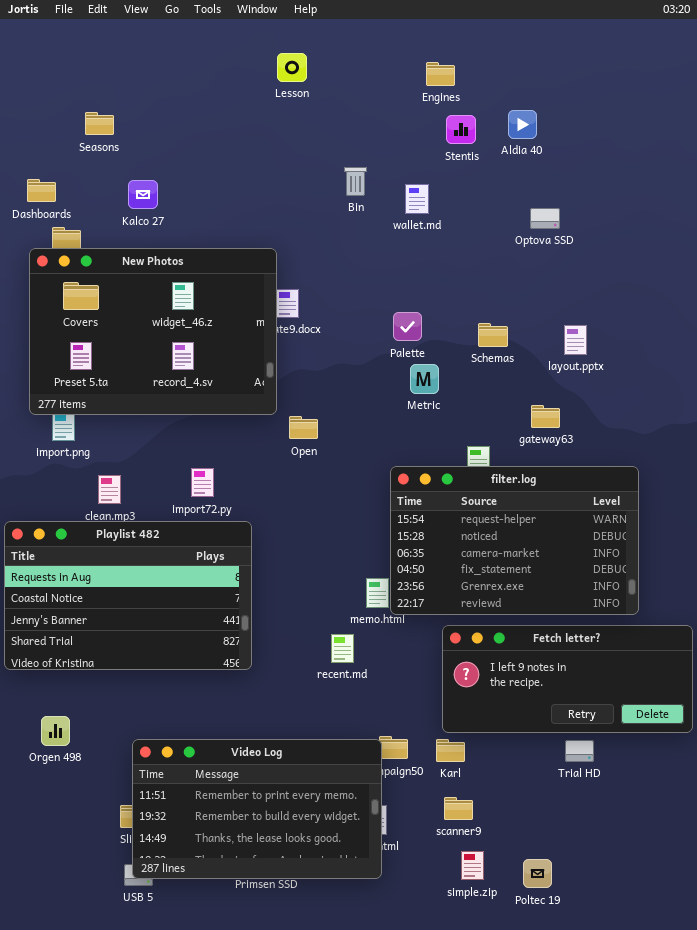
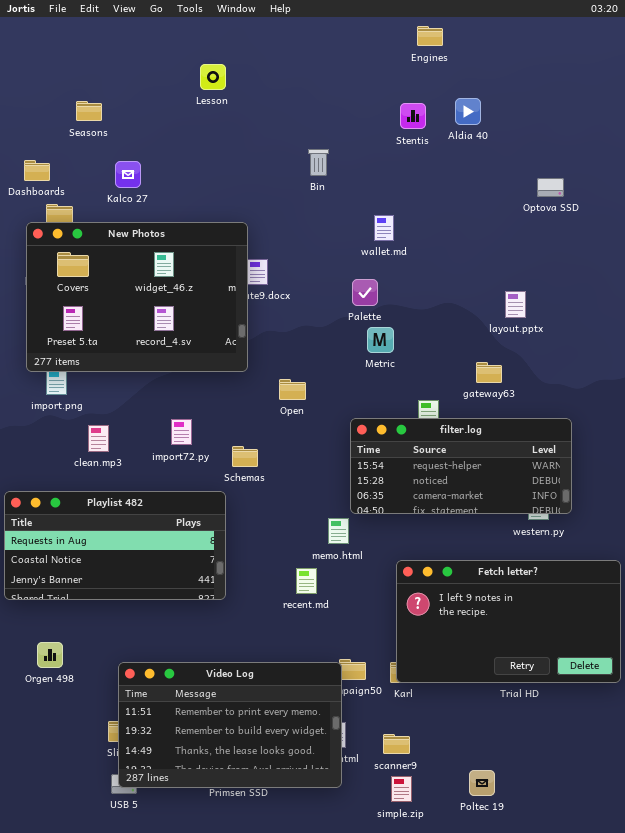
Lesson: [277,53,307,82] -> [200,64,226,90], moved
Engines: [426,62,455,86] -> [417,26,443,46], moved
wallet.md: [405,184,429,214] -> [374,215,394,241], moved
Optova SSD: [530,208,560,229] -> [537,178,564,197], moved
Schemas: [478,323,508,347] -> [232,446,258,467], moved
Open: [289,416,318,439] -> [279,379,306,400], moved
filter.log: [390,466,639,615] -> [350,418,572,514], resized
Playlist 482: [4,521,252,670] -> [4,491,226,600], resized
Fetch letter?: [442,625,693,733] -> [396,560,621,683], resized
scanner9: [444,797,473,820] -> [383,734,410,754], moved
simple.zip: [461,851,484,880] -> [391,776,412,802], moved

